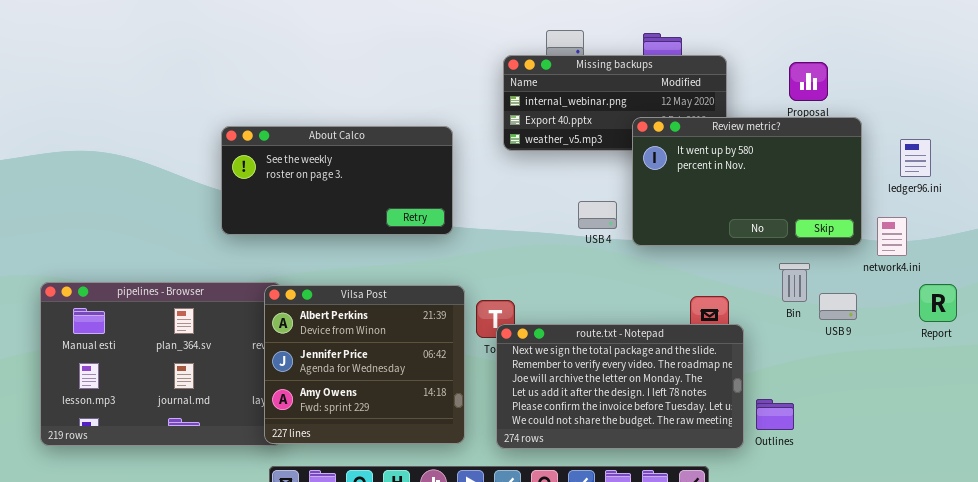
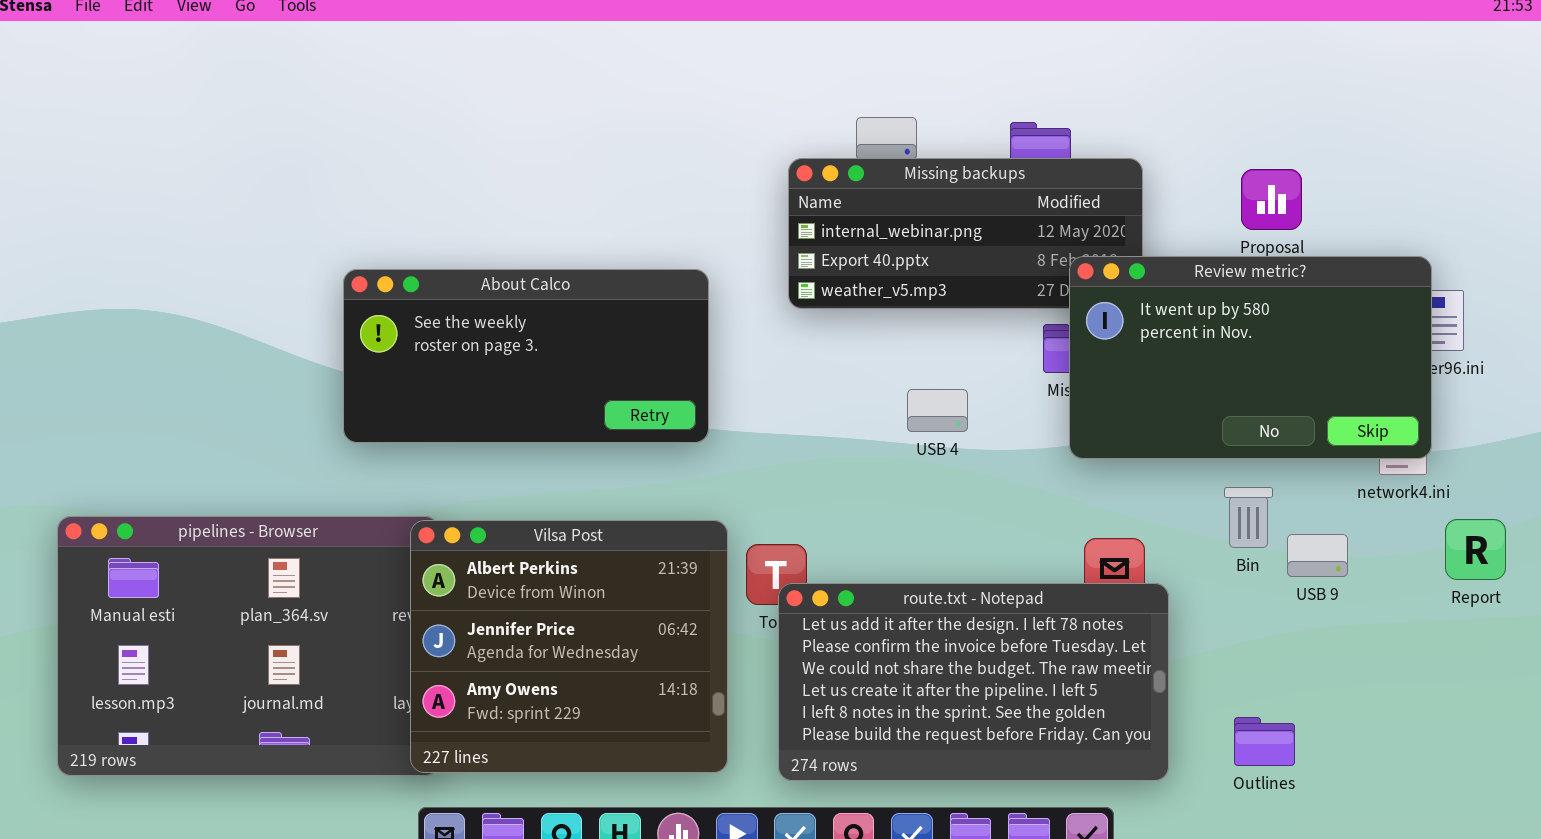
Review metric?: [632,117,862,246] -> [1069,256,1432,459], moved
route.txt - Notepad: [496,324,744,449] -> [778,583,1169,781], scrolled down 3 rows
Outlines: [756,399,794,430] -> [1234,717,1295,766], moved

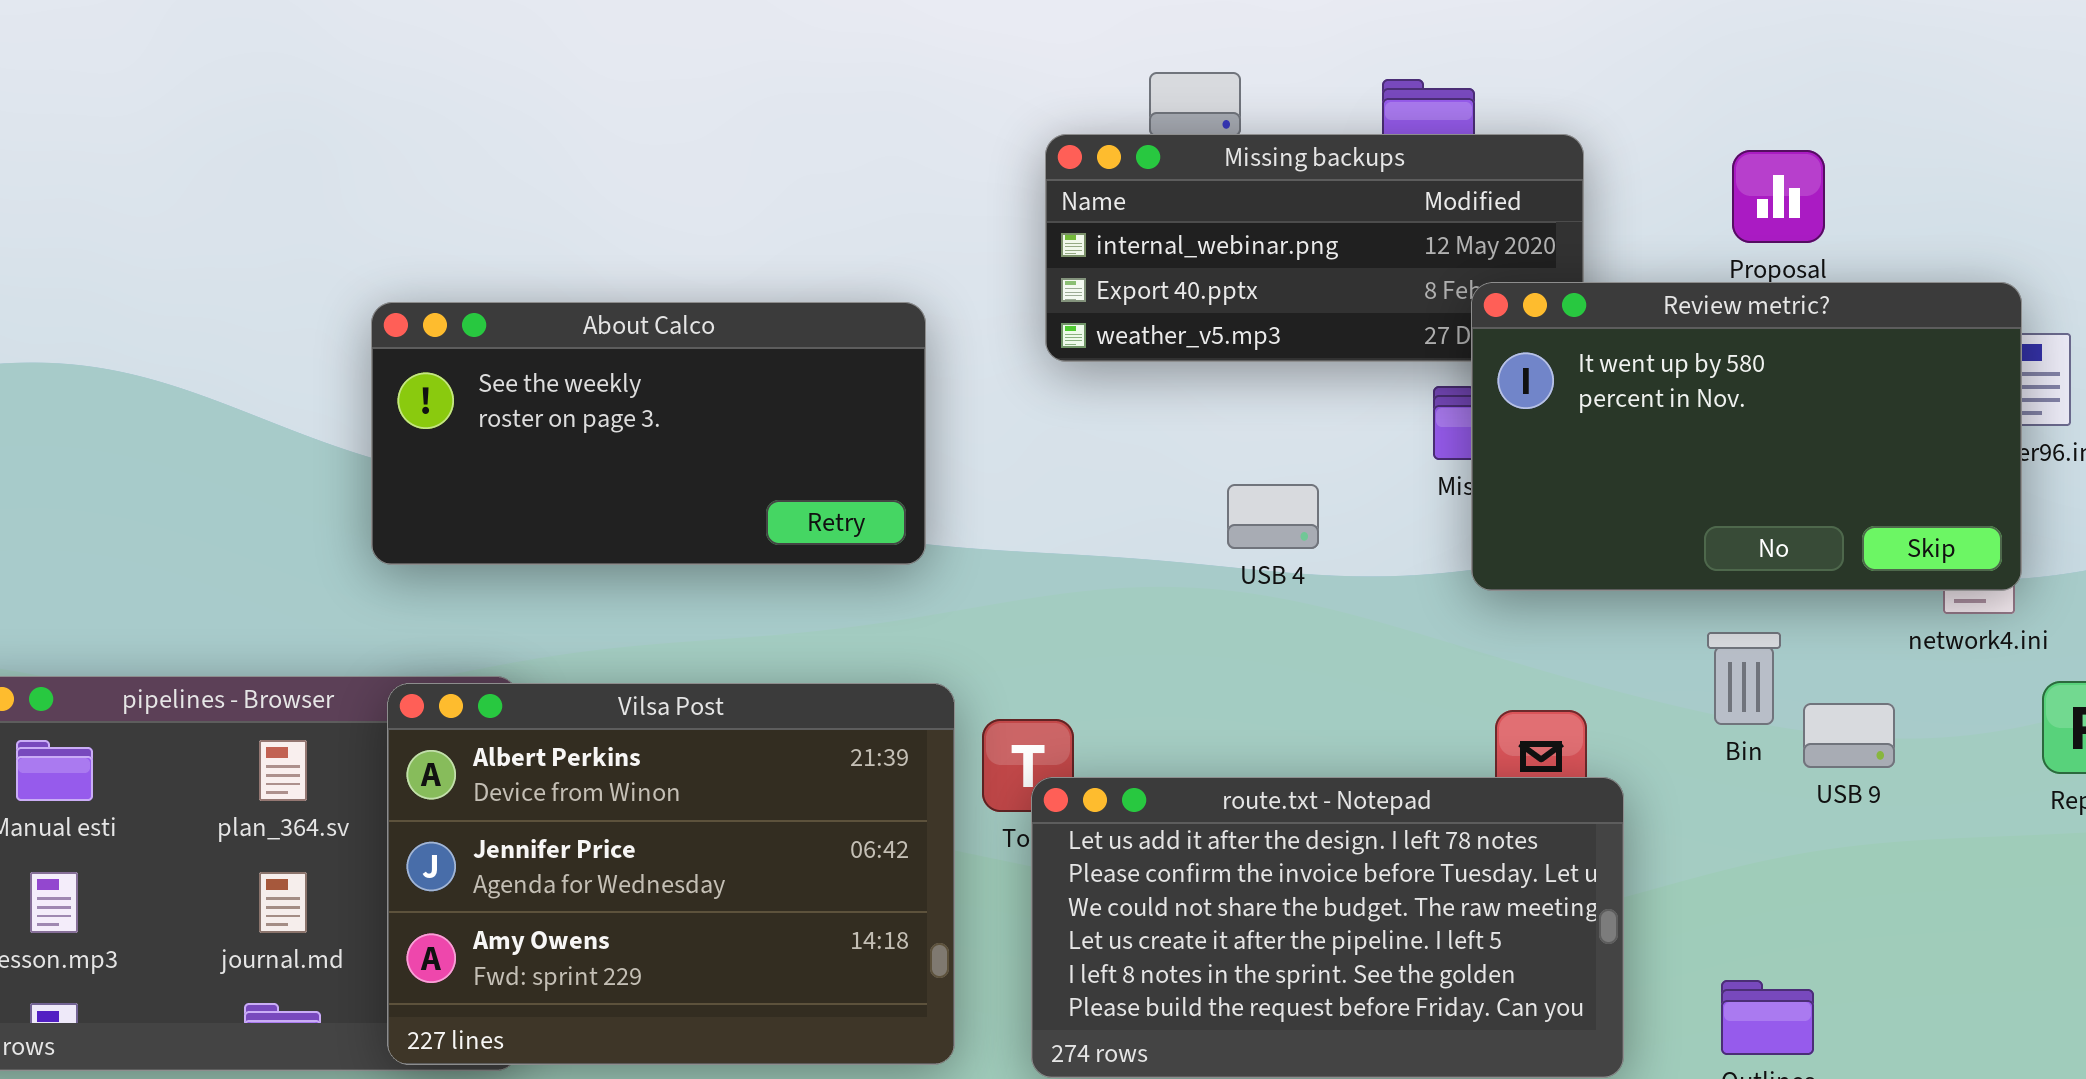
Vilsa Post: [410,520,728,773] -> [387,683,955,1065], resized

